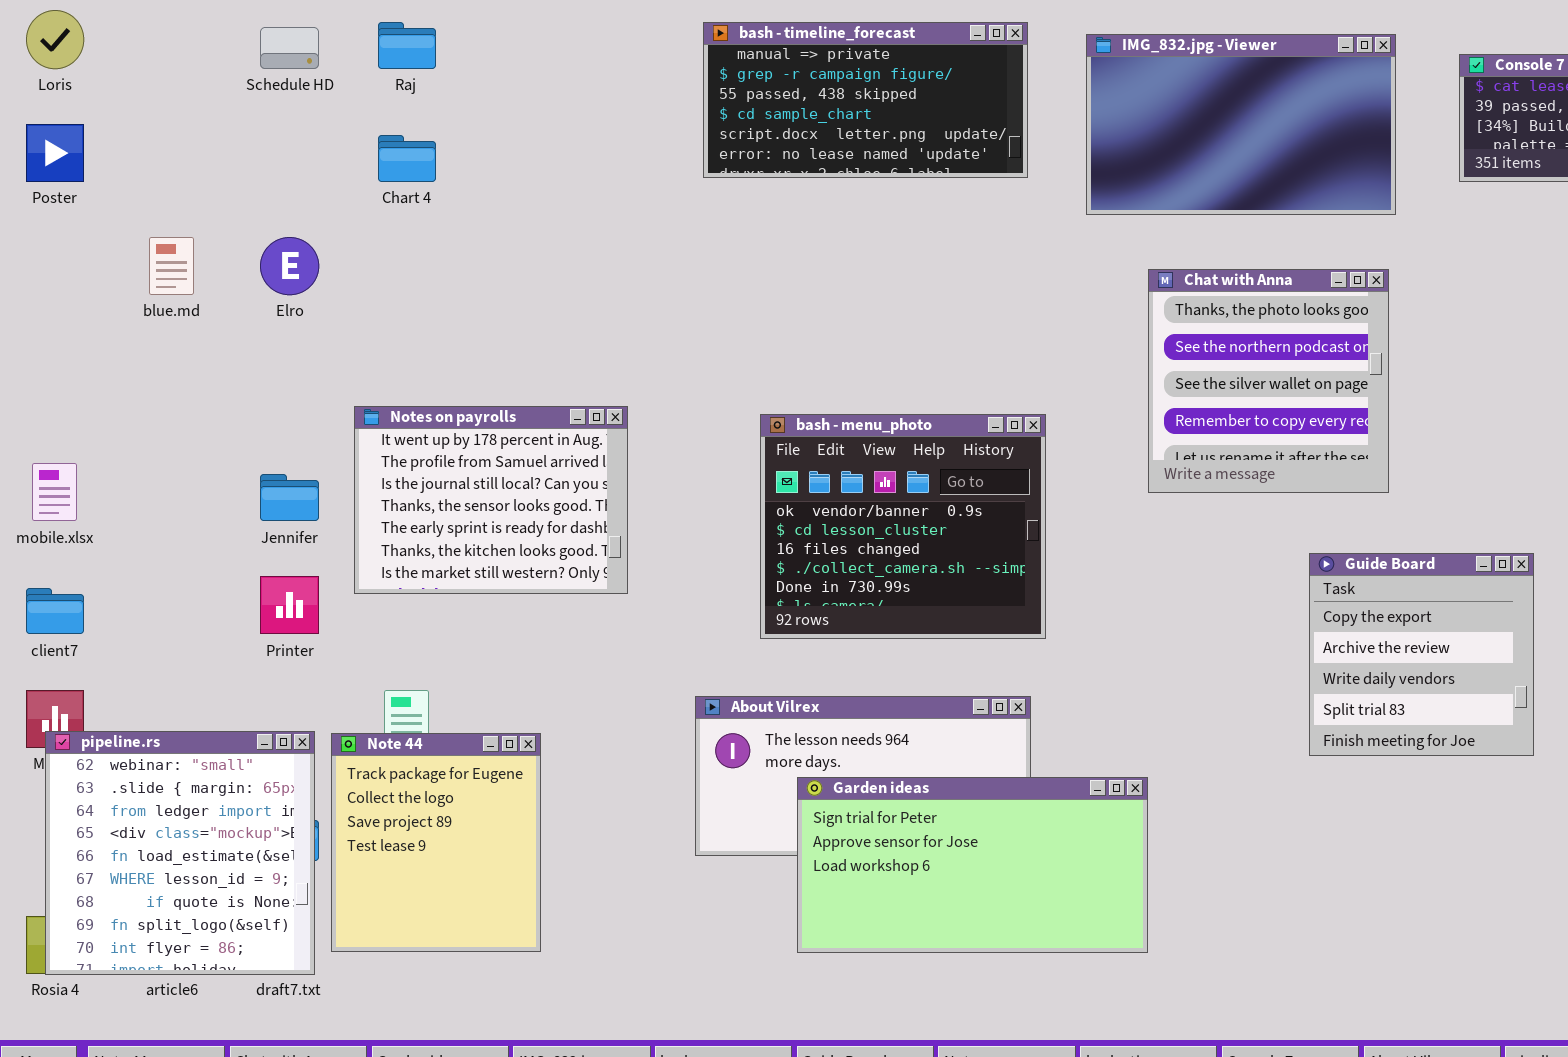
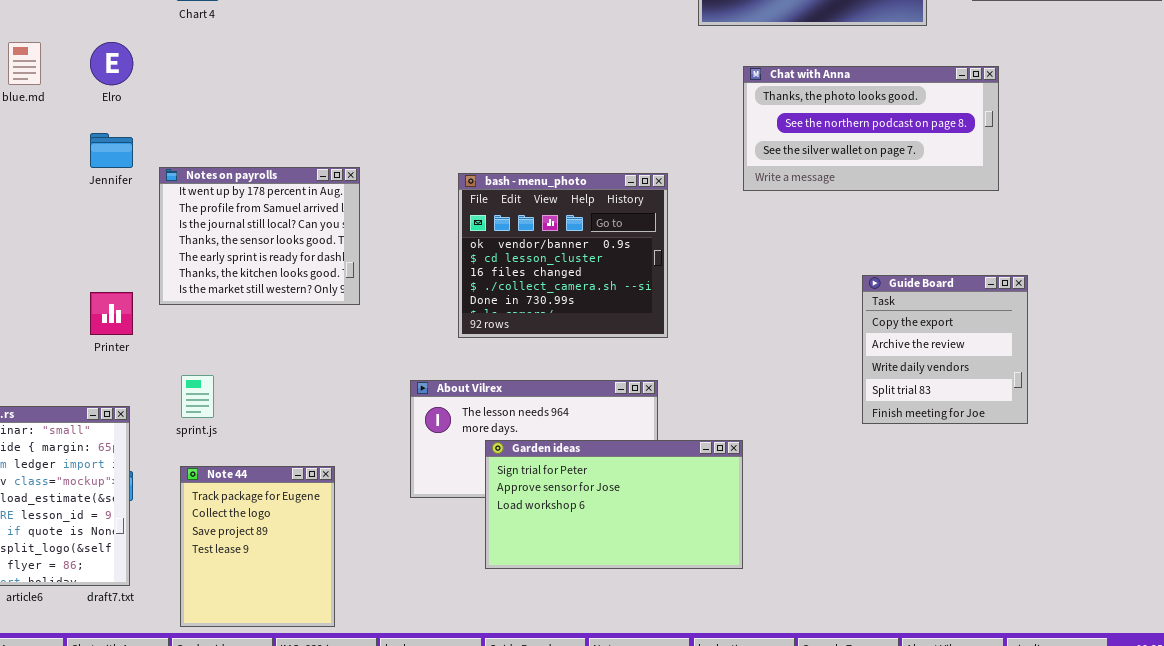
Chat with Anna: [1148,269,1389,493] -> [743,66,999,191], resized
Jennifer: [260,474,319,521] -> [90,133,133,168], moved
Note 44: [331,733,541,952] -> [180,466,335,627], moved

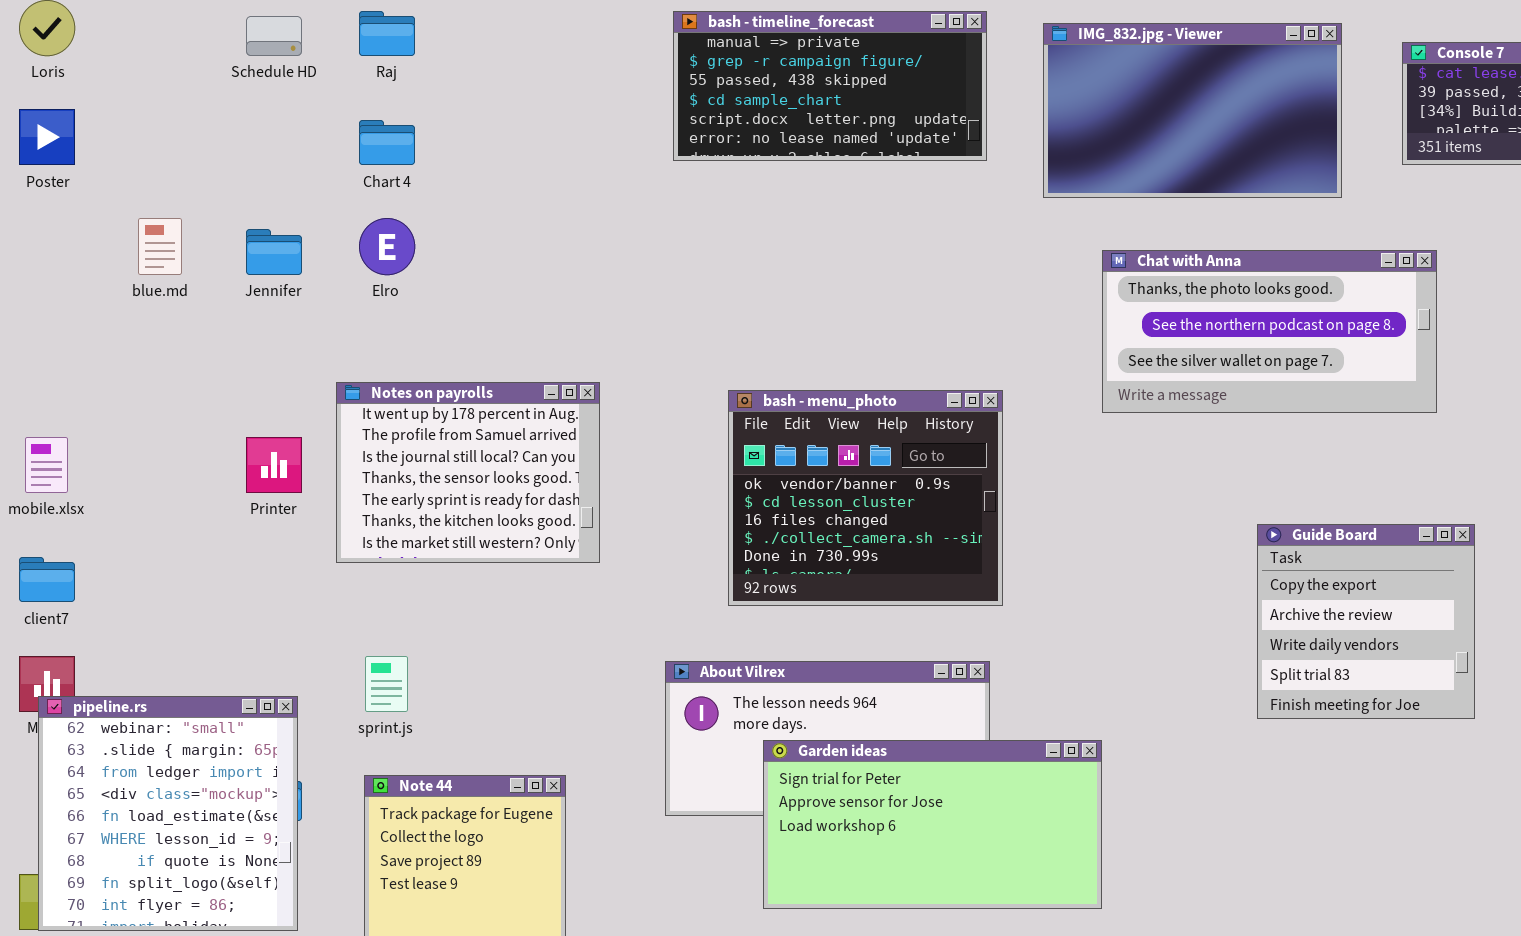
Elro: [90,42,133,85] -> [359,218,415,275], moved
Jennifer: [90,133,133,168] -> [246,229,302,275], moved
Printer: [90,292,133,335] -> [246,437,302,493], moved

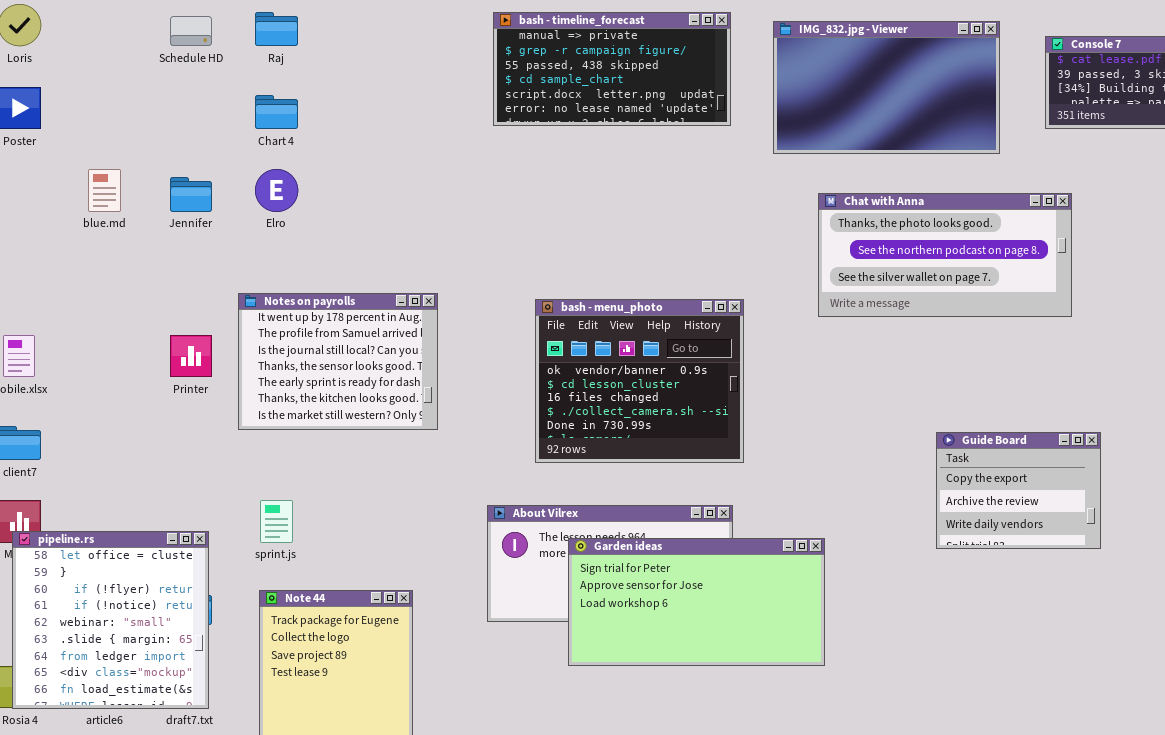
Guide Board: [1257,524,1475,719] -> [936,432,1101,549], resized
pipeline.rs: [38,696,298,931] -> [12,531,209,709], scrolled up 4 rows
Garden ideas: [763,740,1102,909] -> [568,538,825,666], moved

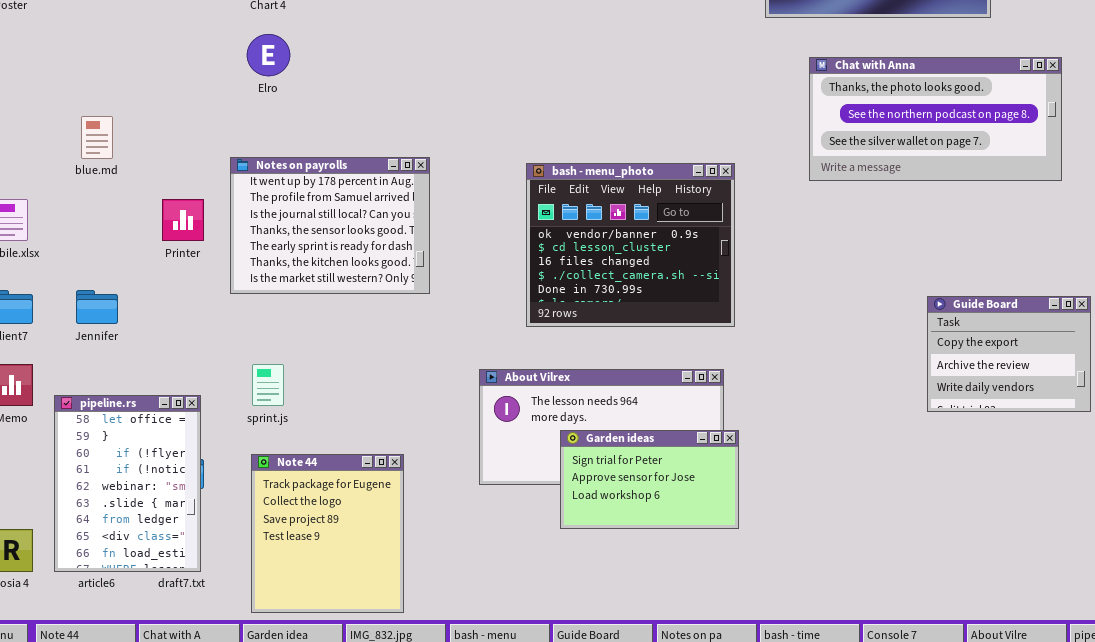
blue.md: [88,169,121,212] -> [81,116,113,159], moved
Jennifer: [170,177,212,212] -> [76,290,118,324], moved
pipeline.rs: [12,531,209,709] -> [54,395,201,572], resized
Garden ideas: [568,538,825,666] -> [560,430,739,529], resized

